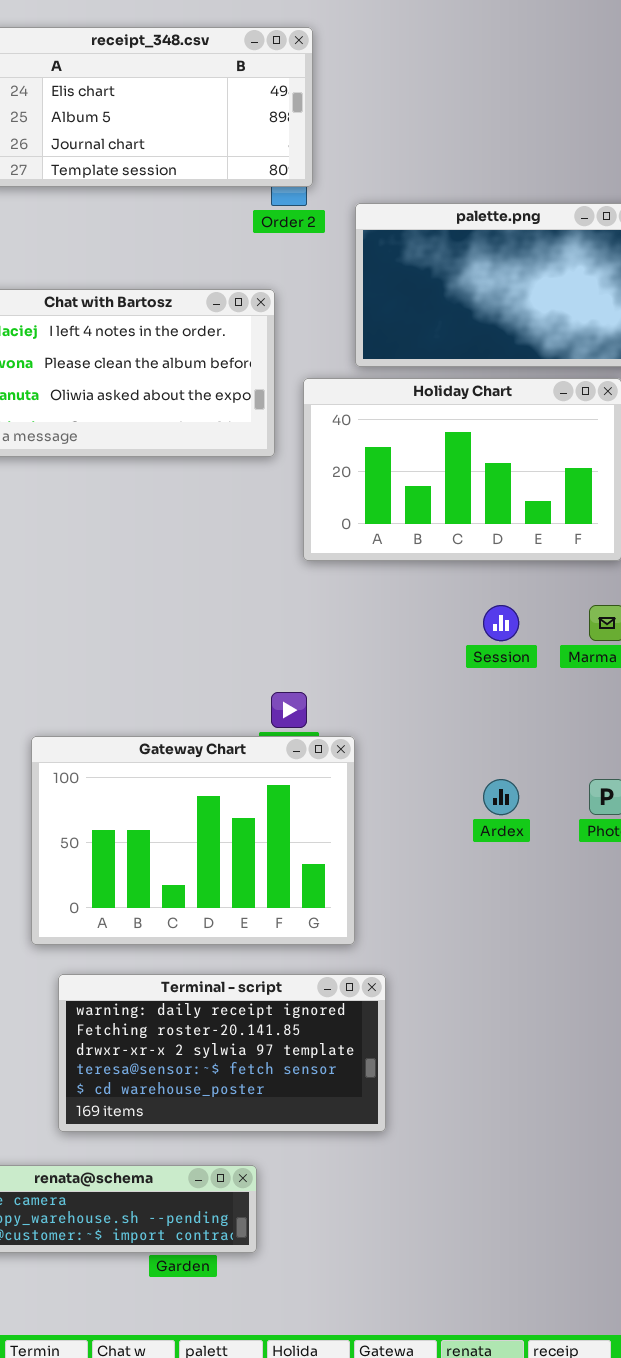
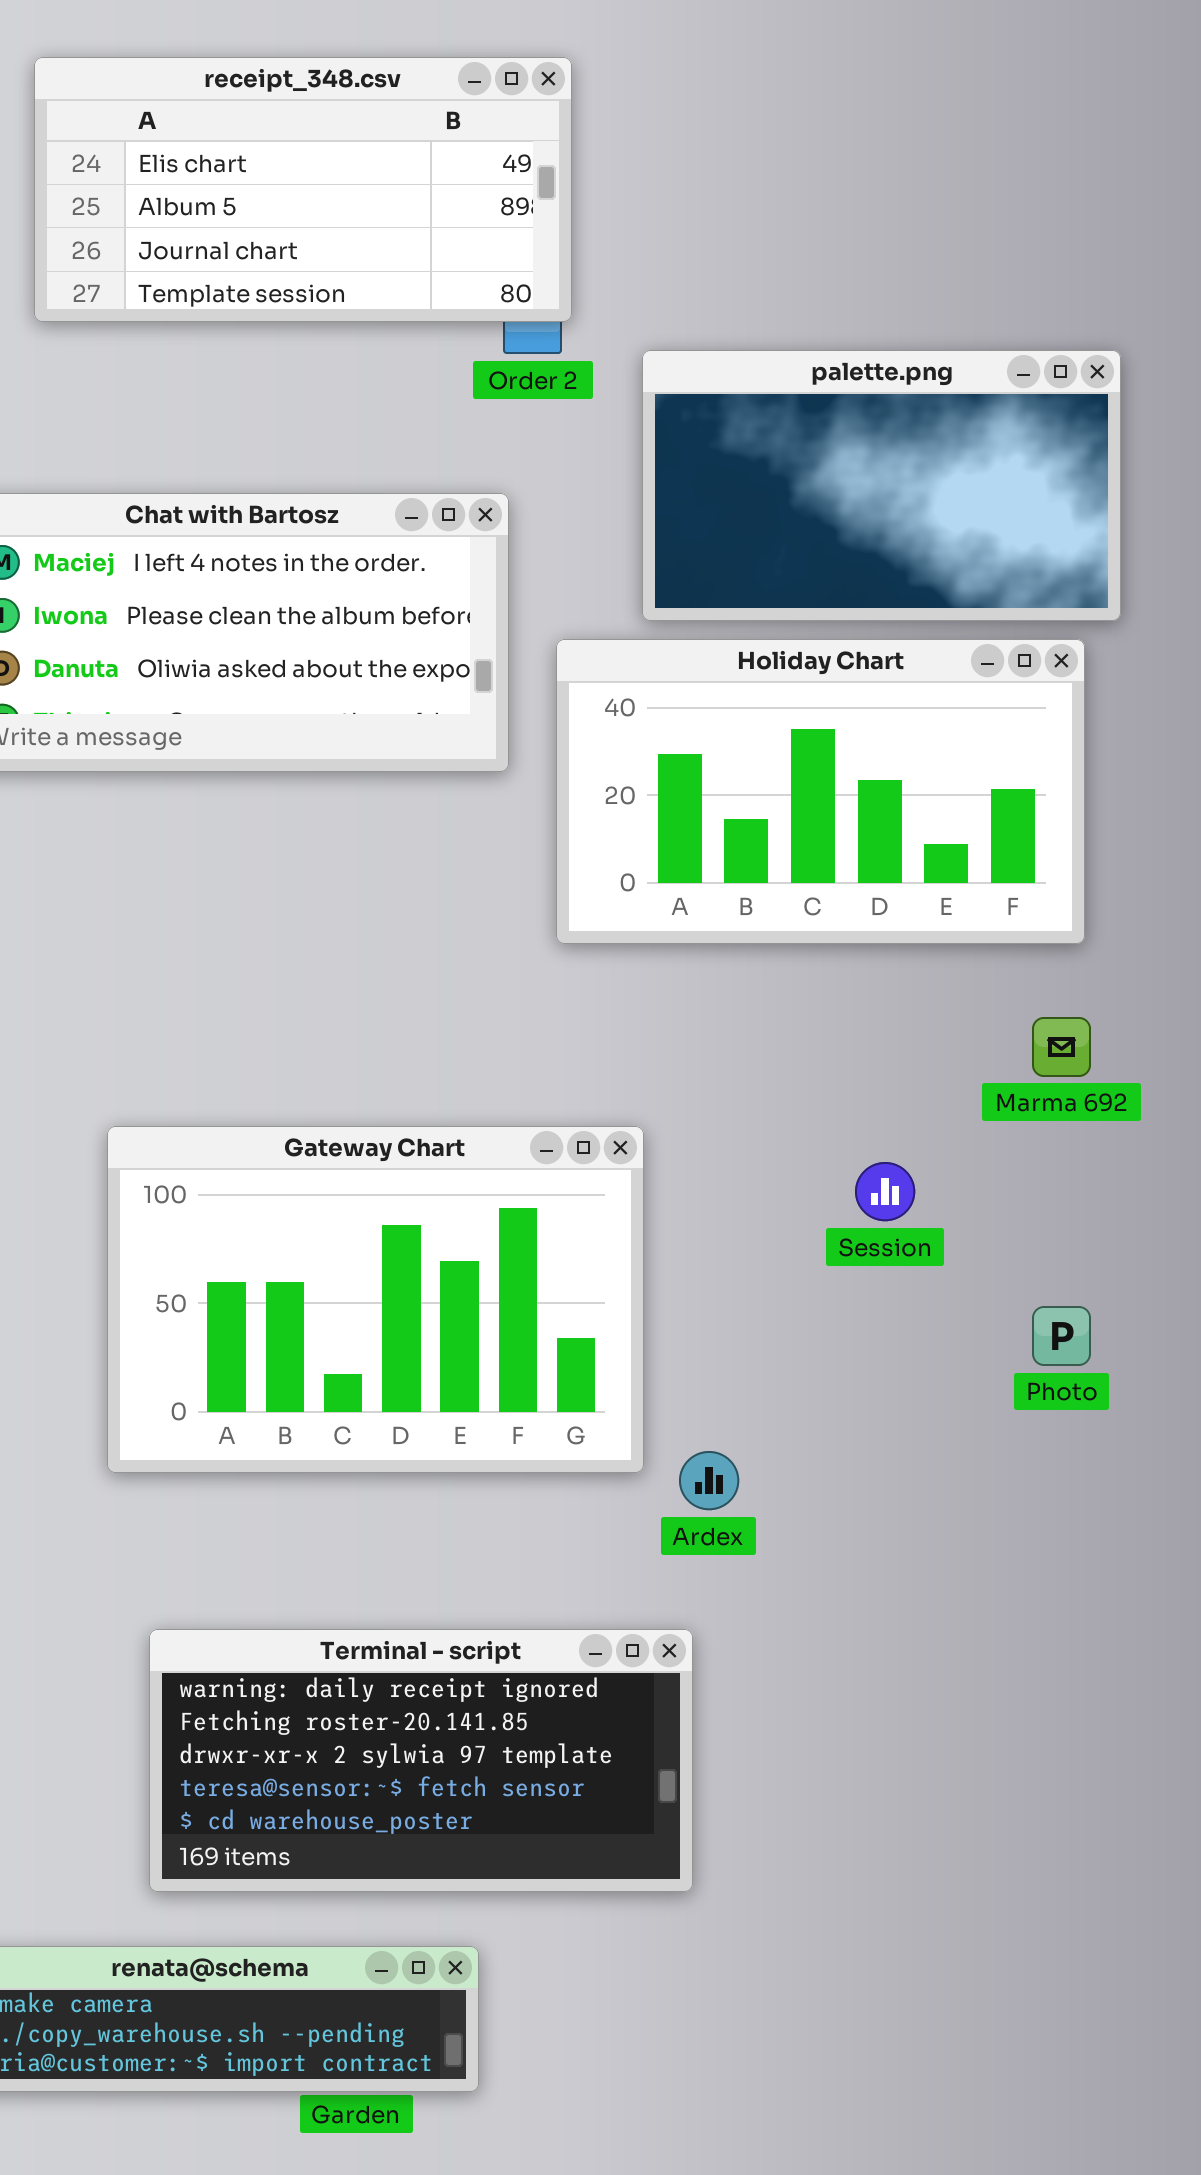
Session: [483,605,519,641] -> [855,1162,915,1221], moved
Gateway Chart: [31,736,355,945] -> [107,1126,644,1473], moved
Ardex: [483,779,519,815] -> [679,1451,739,1510], moved

